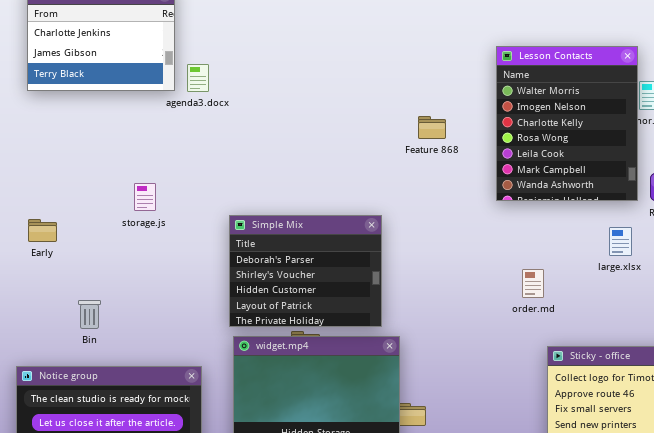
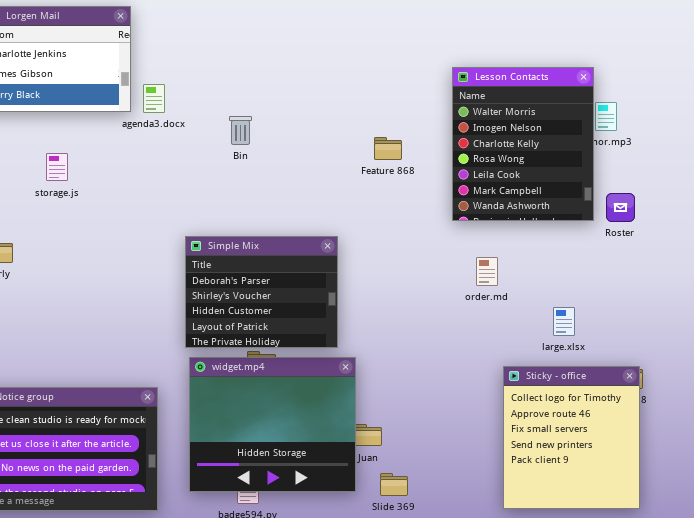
storage.js: [134,183,156,211] -> [46,153,68,181], moved
large.xlsx: [609,227,632,256] -> [553,307,575,336], moved
order.md: [522,269,544,298] -> [476,257,498,286], moved
Bin: [78,300,101,329] -> [229,116,252,145], moved

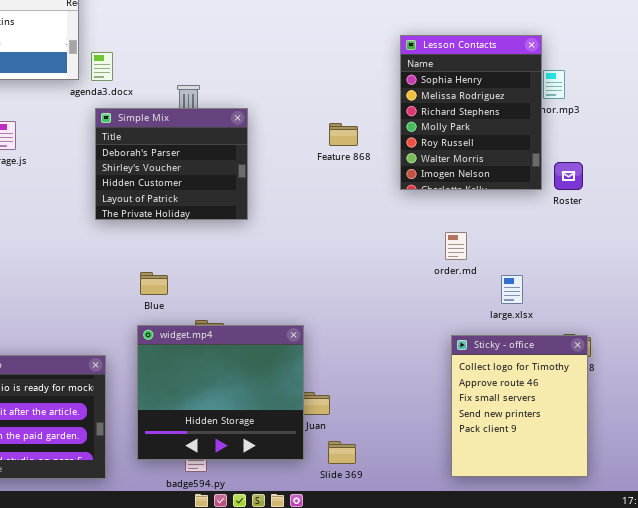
Lesson Contacts: [452,67,594,221] -> [400,35,542,190], scrolled up 5 rows
Feature 868: [374,137,402,160] -> [329,123,358,146], moved
Simple Mix: [185,236,338,348] -> [95,108,248,220], moved
order.md: [476,257,498,286] -> [445,232,467,260], moved

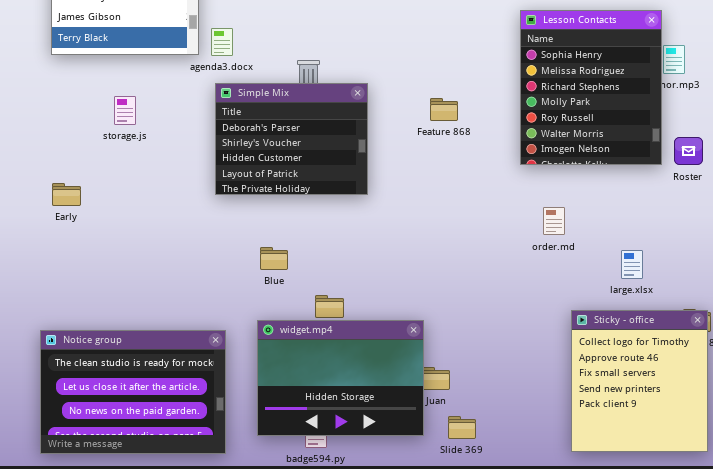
Feature 868: [329,123,358,146] -> [430,98,458,121], moved
order.md: [445,232,467,260] -> [543,207,565,235], moved
widget.mp4: [137,325,304,460] -> [257,320,424,436], resized

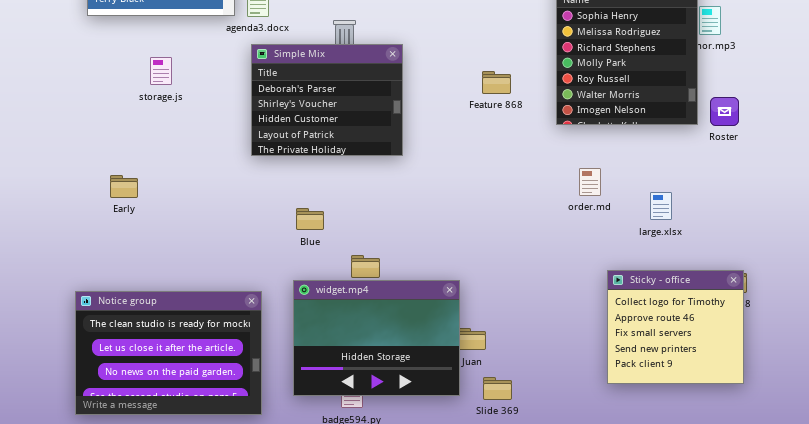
Feature 868: [430,98,458,121] -> [482,71,511,94], moved
Early: [52,183,81,206] -> [110,175,138,198], moved
large.xlsx: [621,250,643,279] -> [650,192,672,220], moved
Sticky - office: [571,310,708,452] -> [607,270,744,384], resized

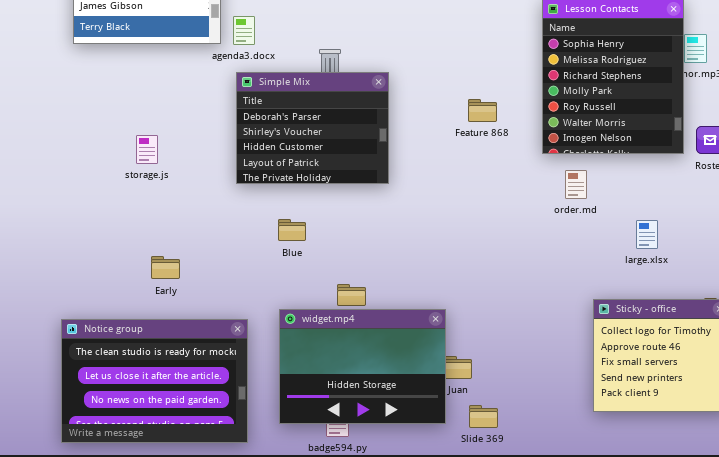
storage.js: [150,57,172,85] -> [136,135,158,164], moved
order.md: [579,168,601,196] -> [565,170,587,199], moved
Early: [110,175,138,198] -> [151,256,180,279], moved
Blue: [296,208,324,230] -> [278,219,306,241], moved

